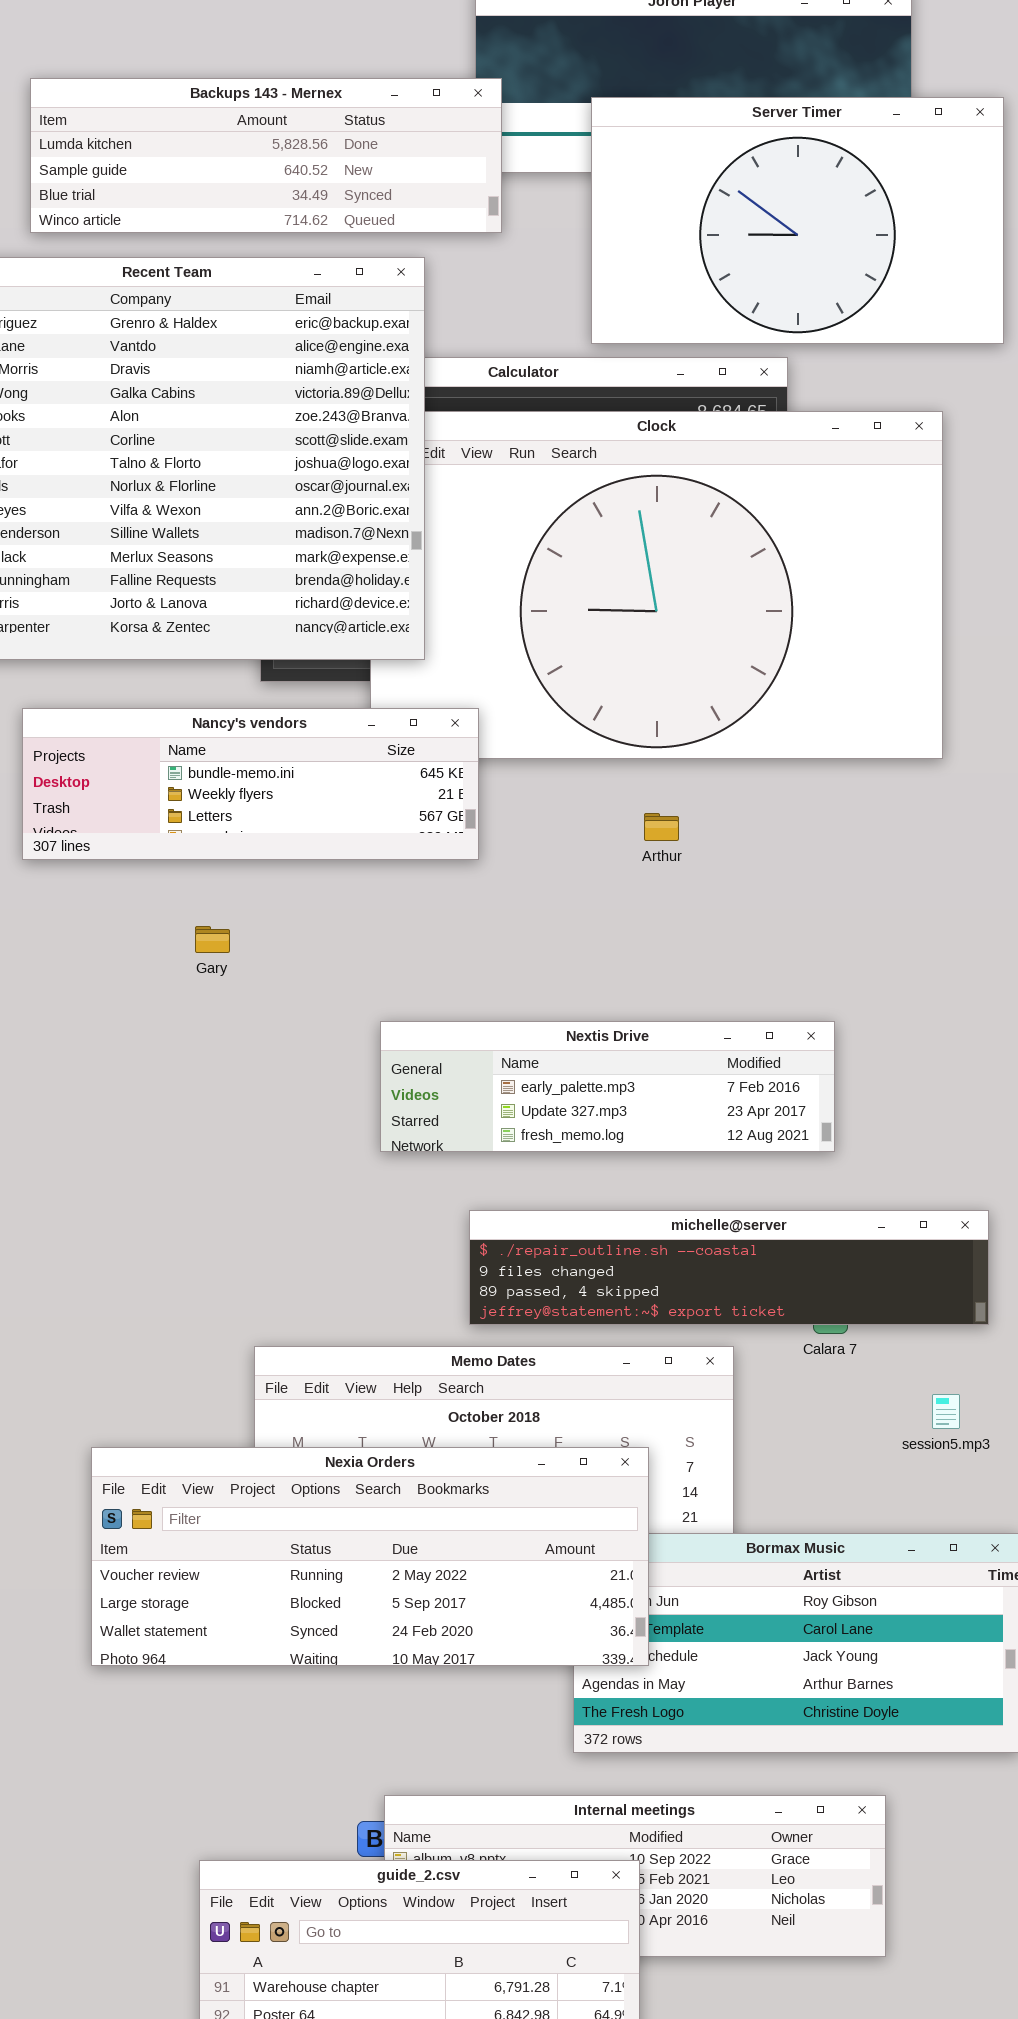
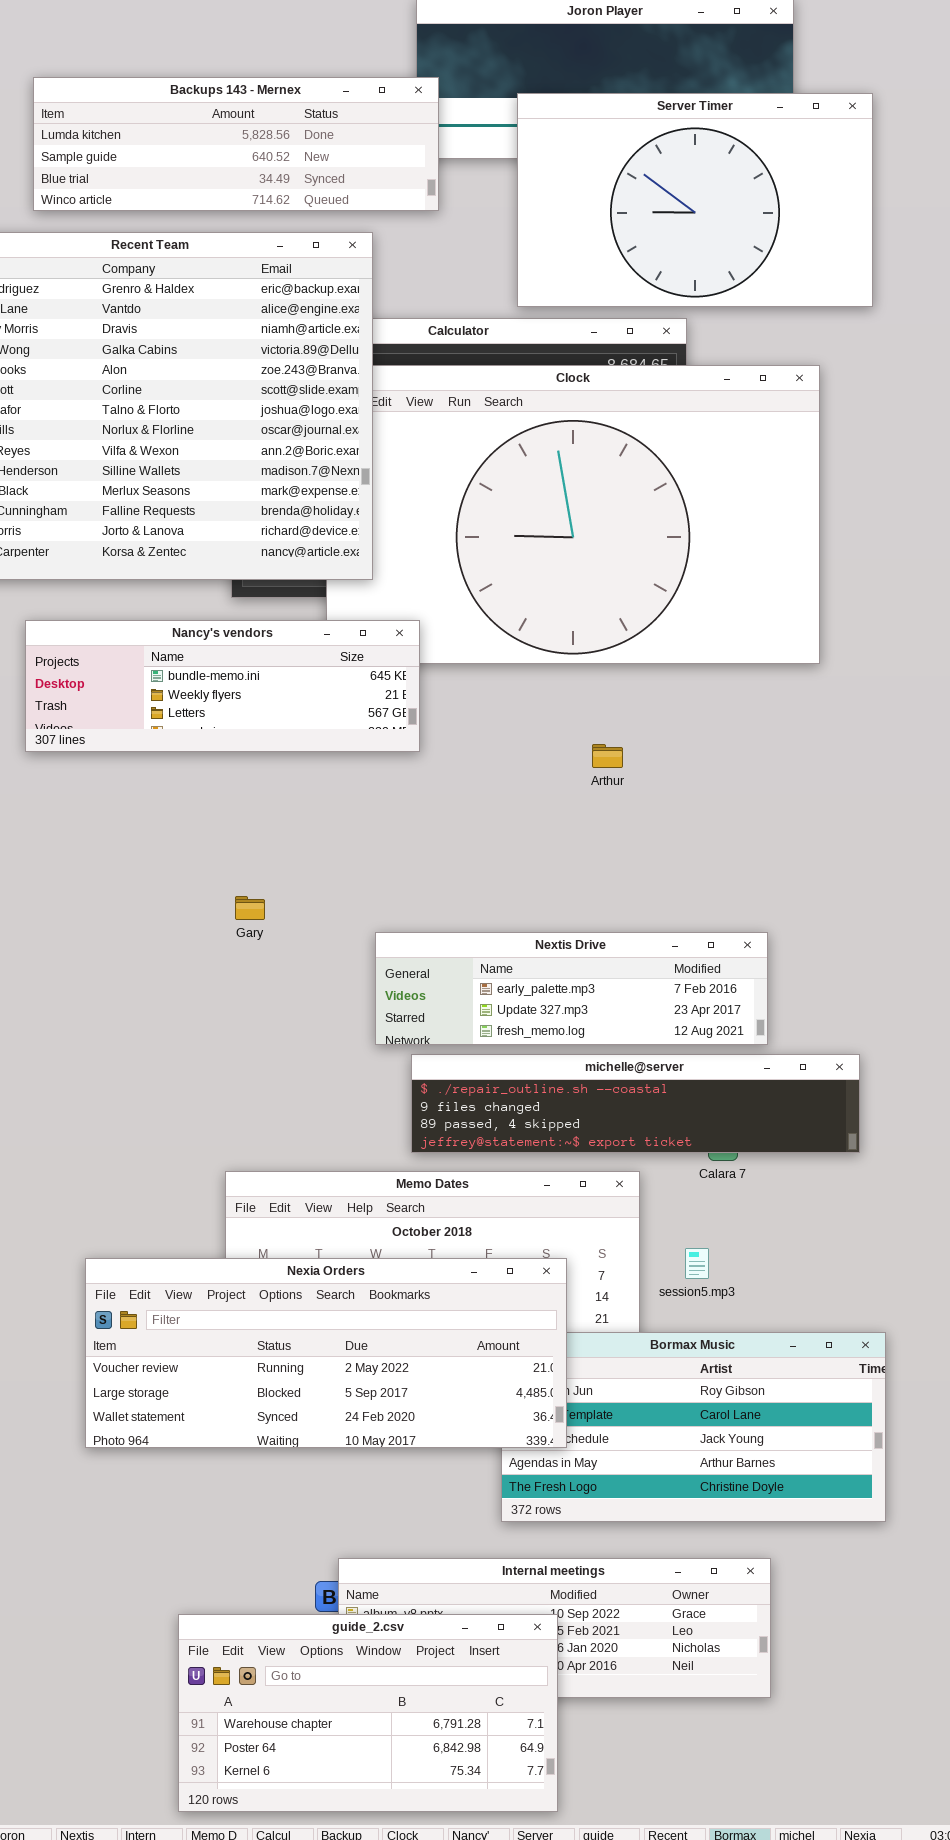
Arthur: [644,813,679,841] -> [592,744,623,768], moved
Gary: [195,926,230,953] -> [235,896,265,920], moved
Nextis Drive: [380,1021,835,1152] -> [375,932,768,1045], moved
session5.mp3: [932,1394,960,1429] -> [685,1248,709,1279], moved

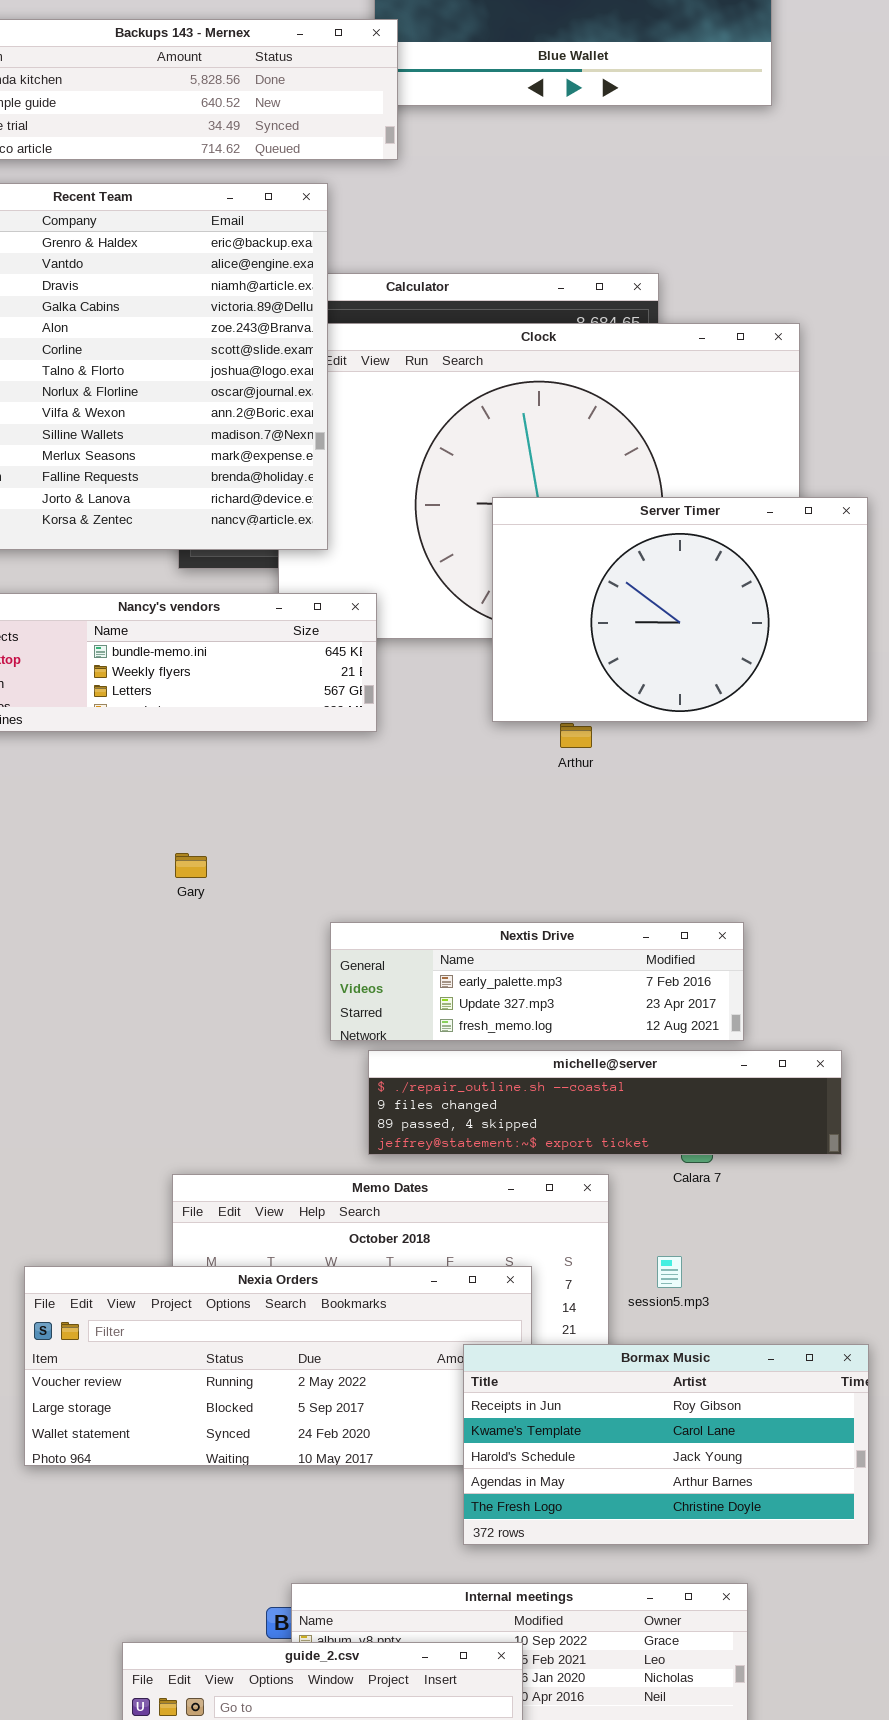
Server Timer: [517,93,873,307] -> [492,497,868,722], moved
Gary: [235,896,265,920] -> [175,853,207,878], moved
Bormax Music: [501,1332,886,1522] -> [463,1344,869,1545], raised

